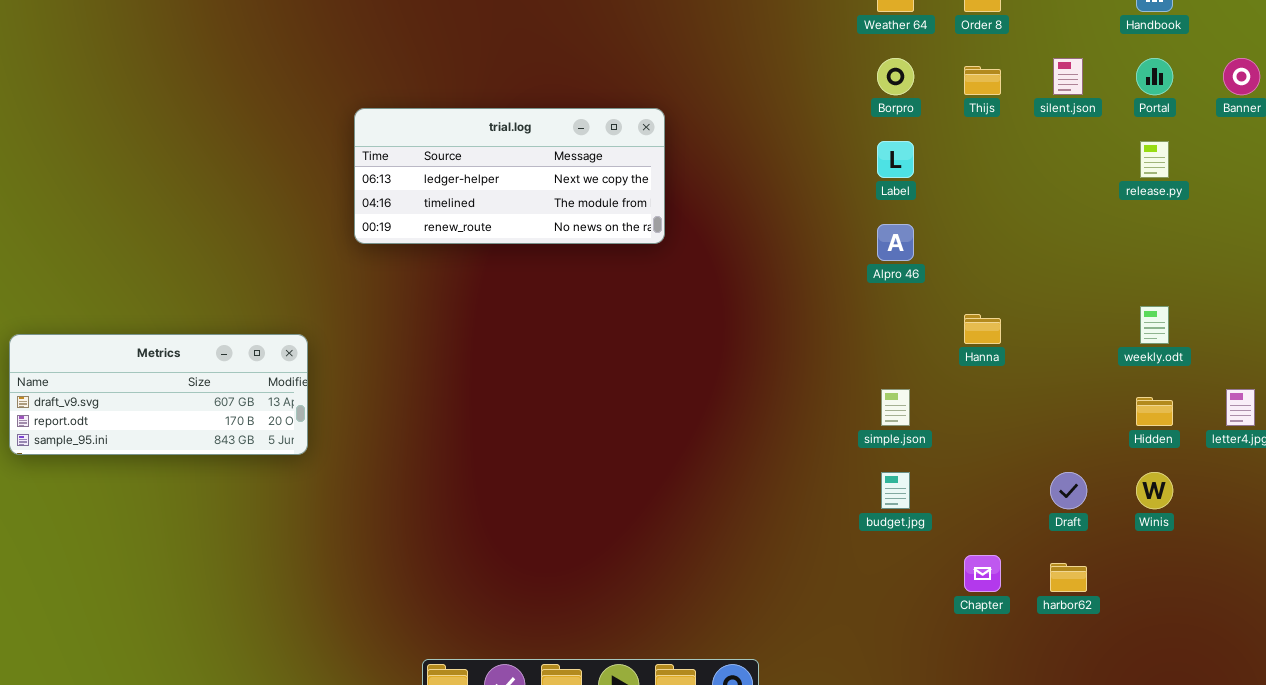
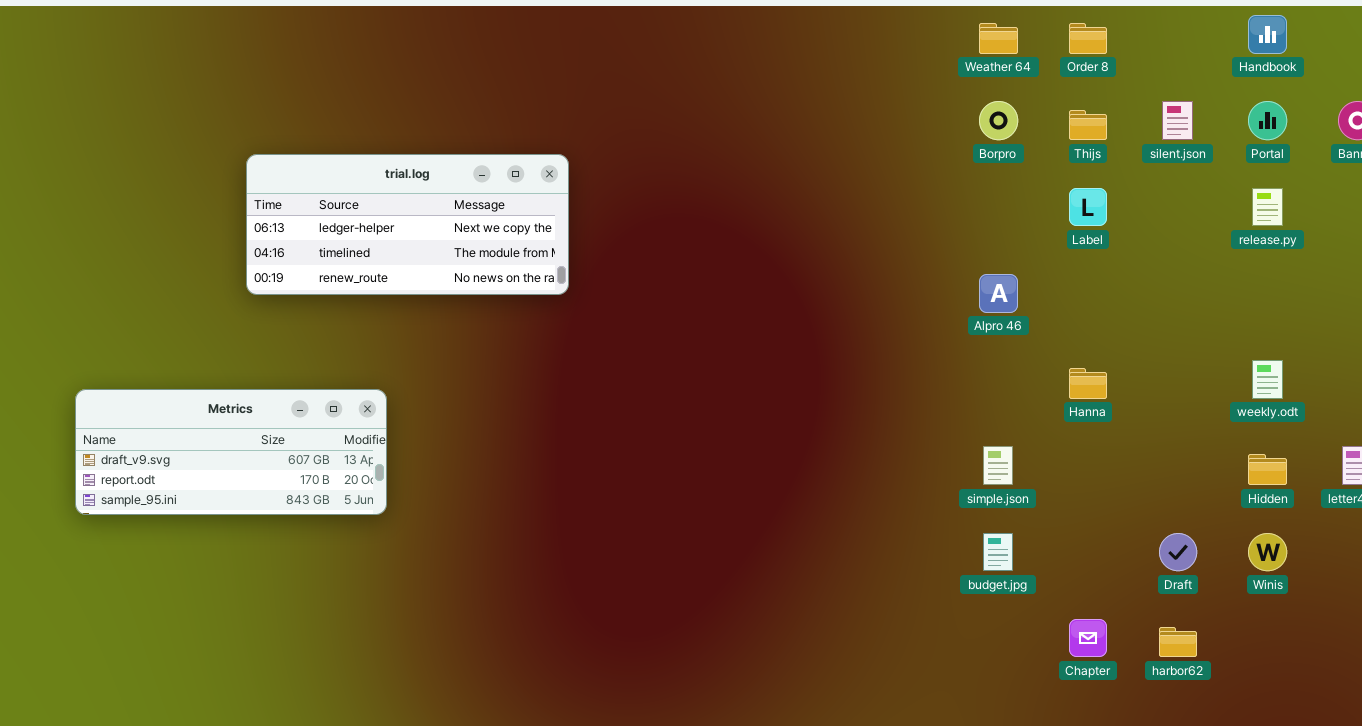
trial.log: [354,108,665,244] -> [246,154,569,295], moved
Label: [877,141,914,178] -> [1069,188,1107,226], moved

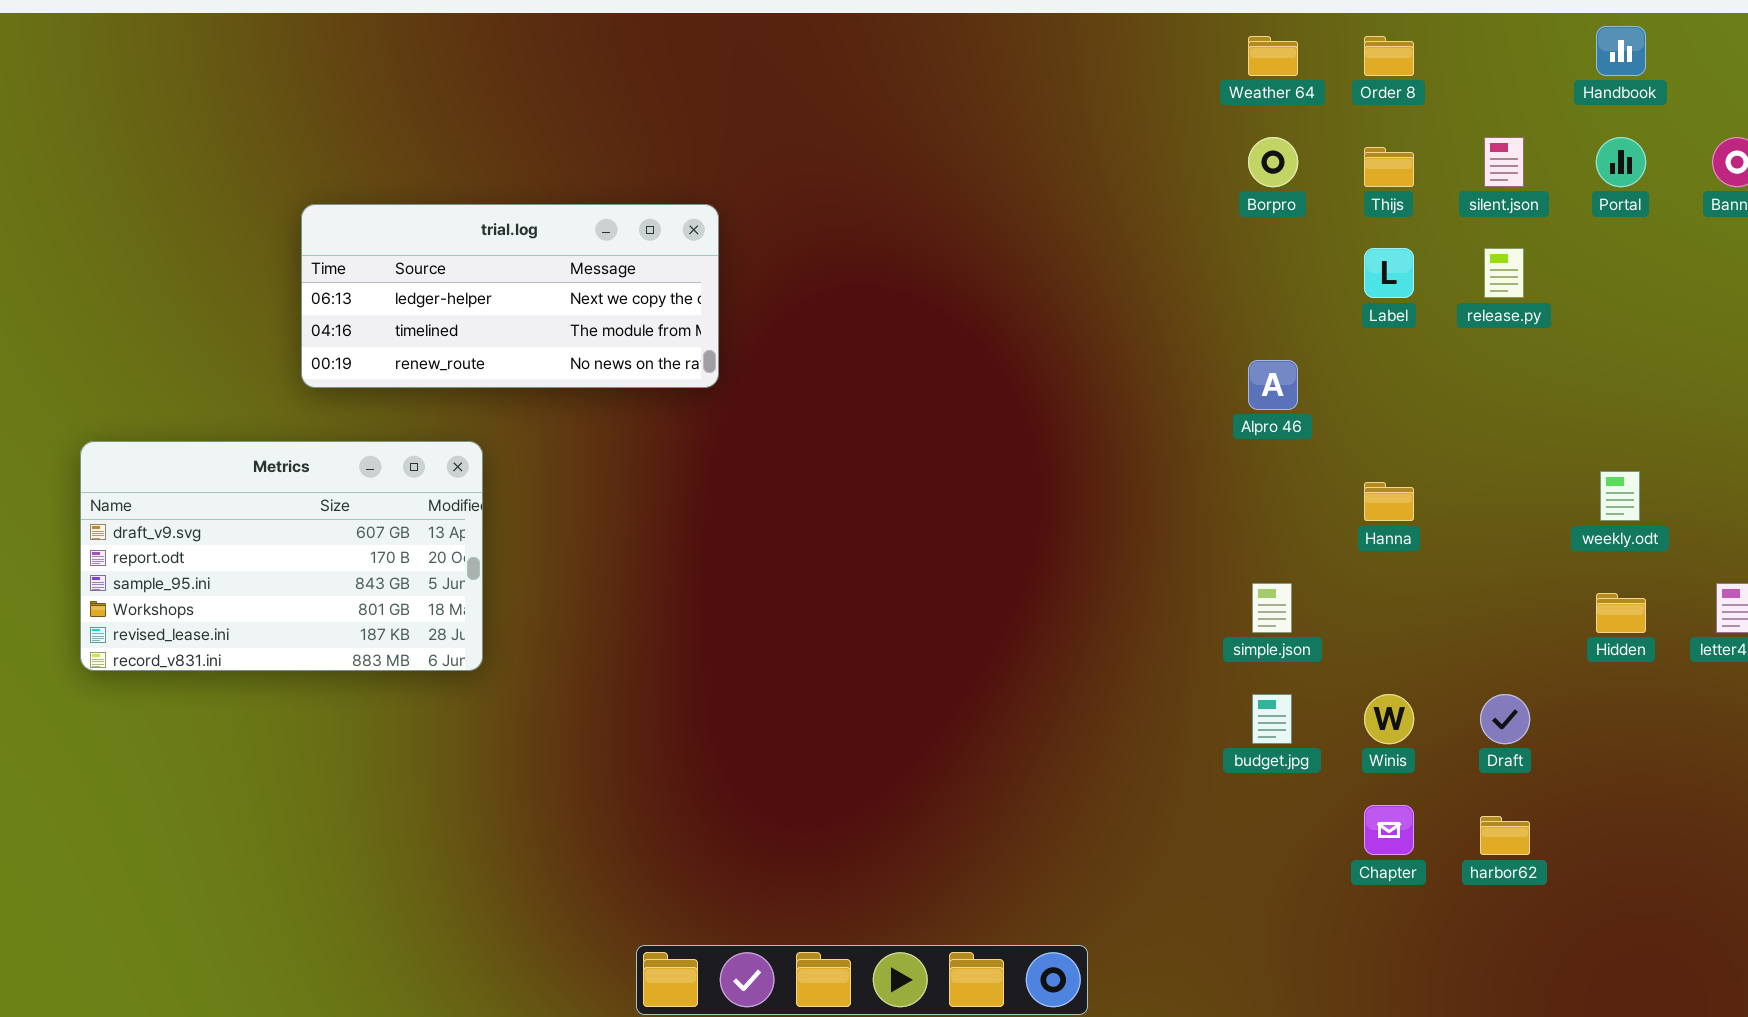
release.py: [1252,188,1283,226] -> [1484,248,1524,298], moved
Metrics: [75,389,387,515] -> [80,441,483,671], resized
Winis: [1248,533,1287,571] -> [1364,694,1414,744], moved

